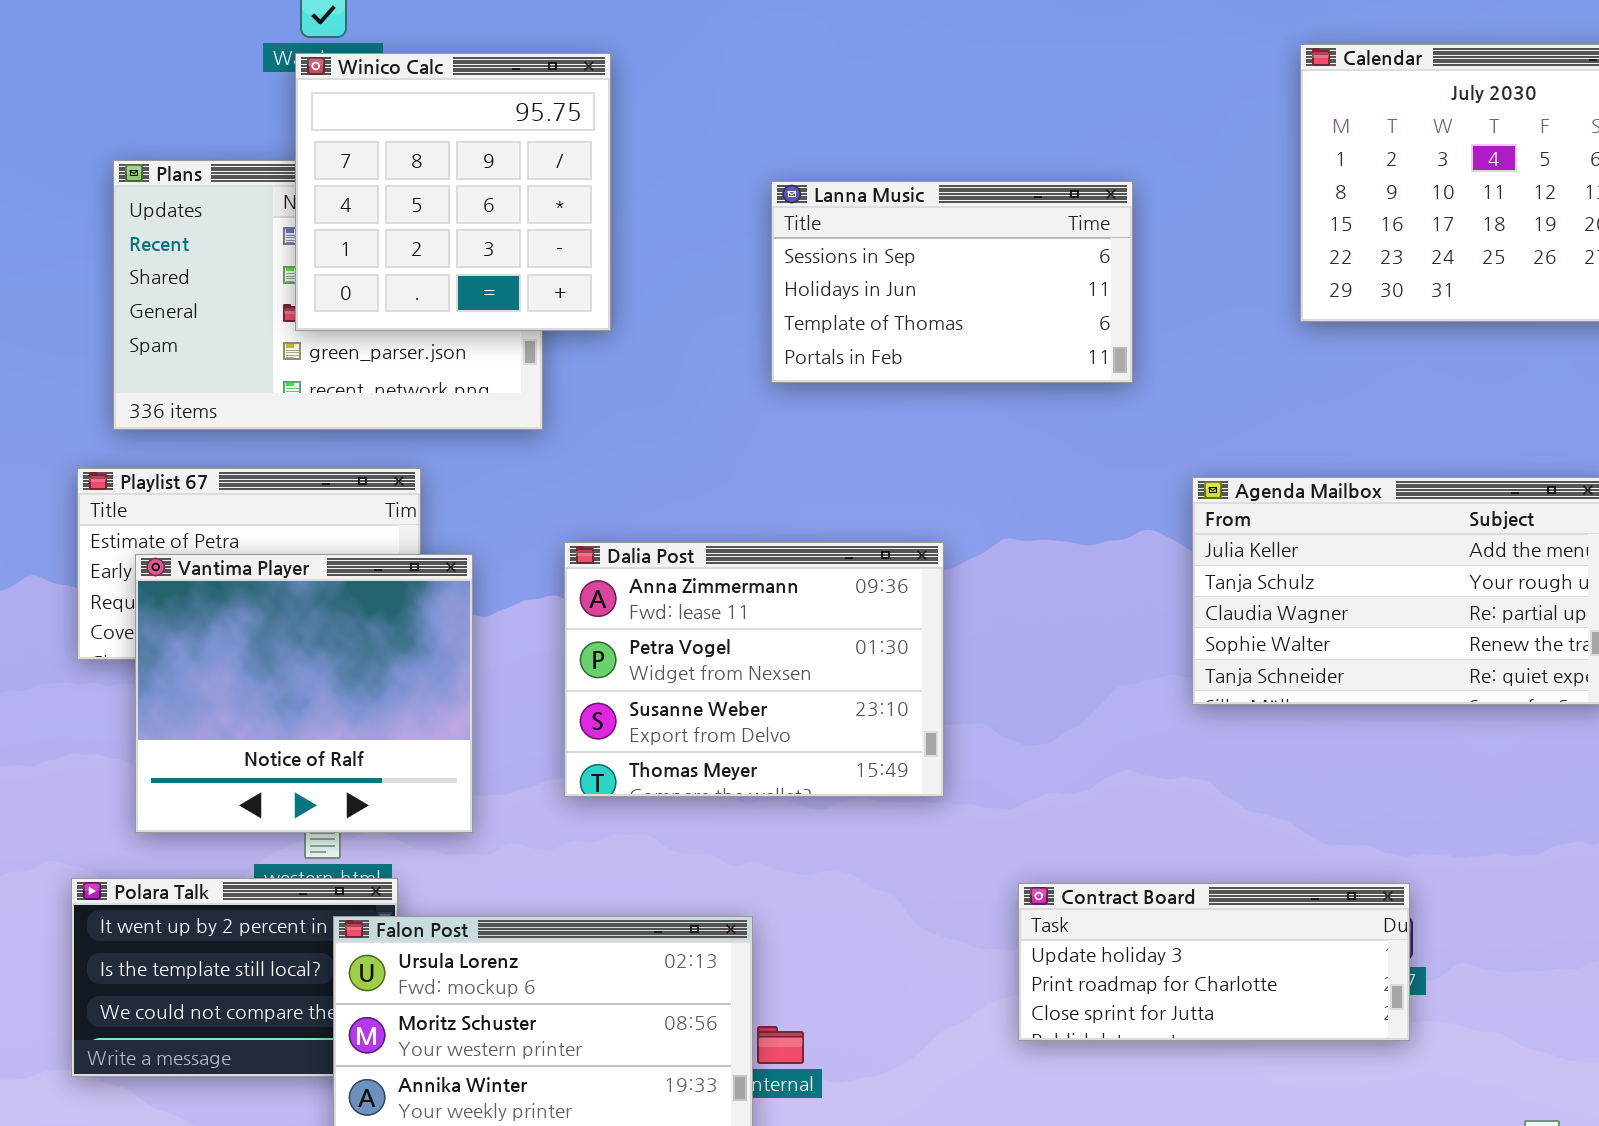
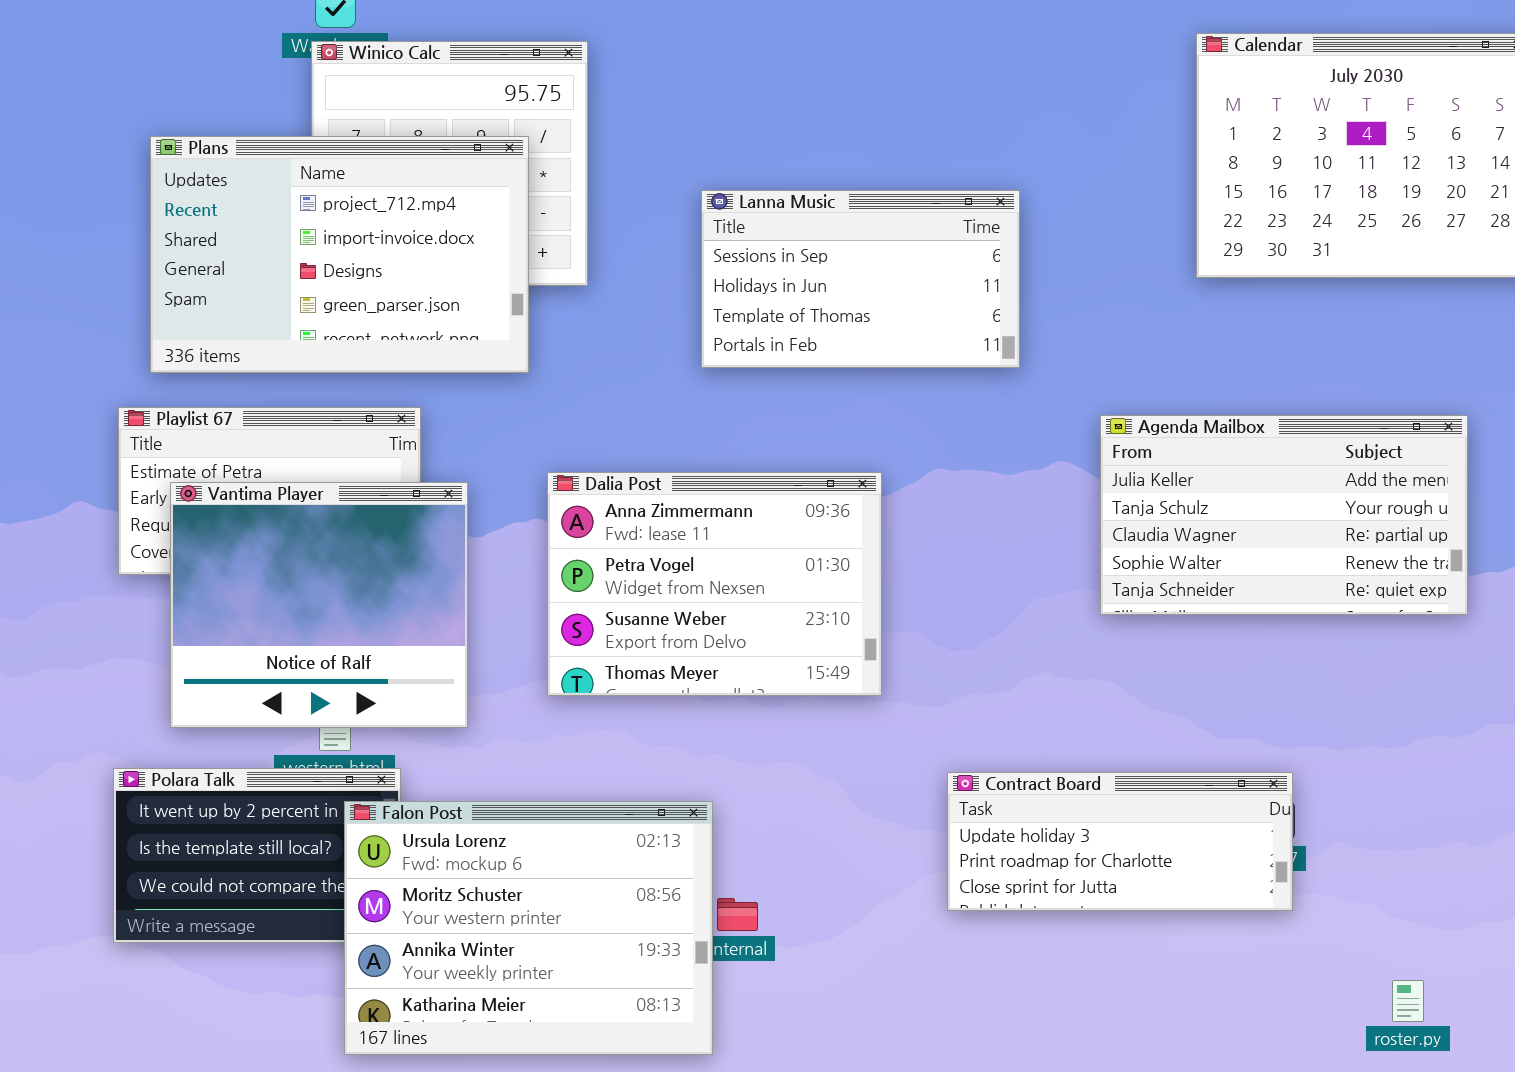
Plans: [113,160,543,430] -> [150,136,529,373], raised
Lanna Music: [771,181,1133,383] -> [701,190,1020,368], moved

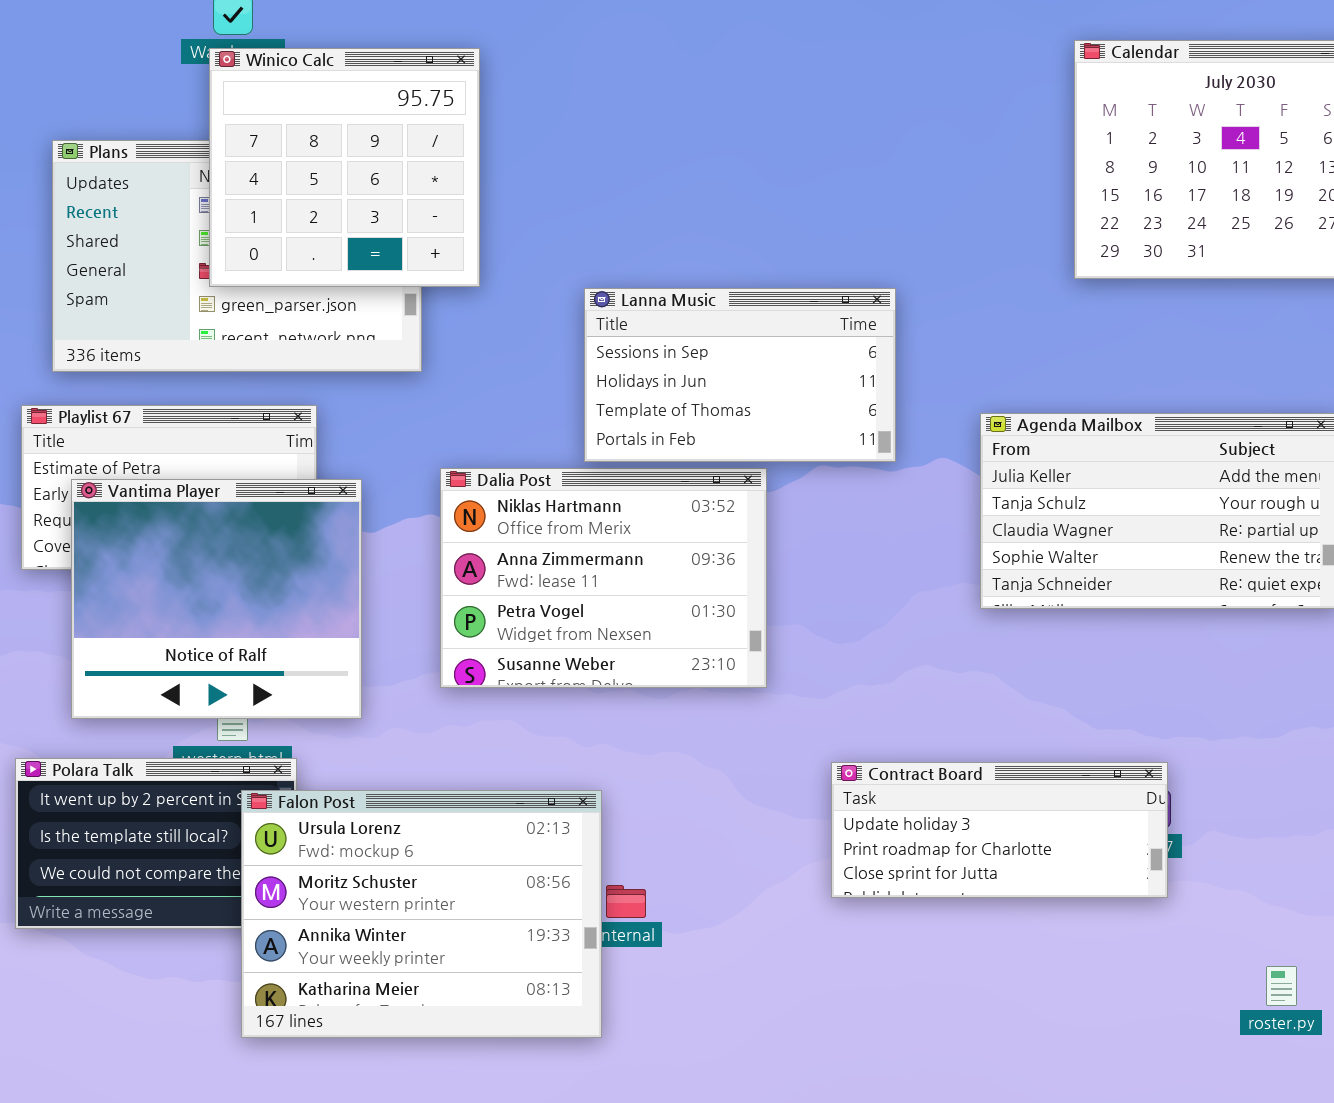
Winico Calc: [311,41,588,286] -> [209,48,480,287], raised
Lanna Music: [701,190,1020,368] -> [584,288,896,462], moved
Dalia Post: [547,472,882,696] -> [440,468,767,688], scrolled up 1 row

